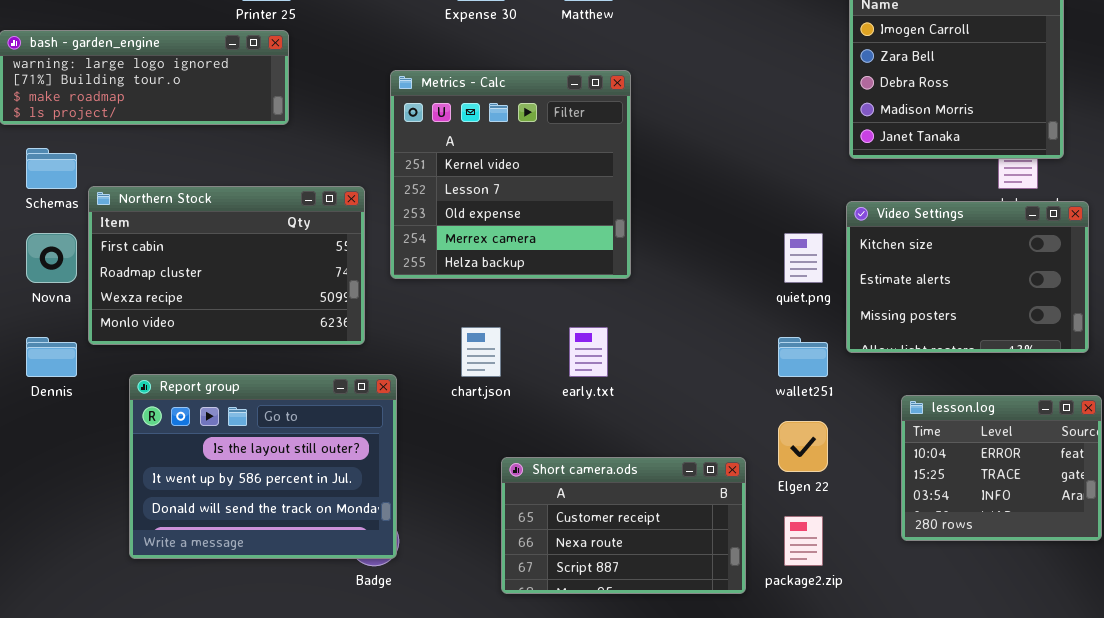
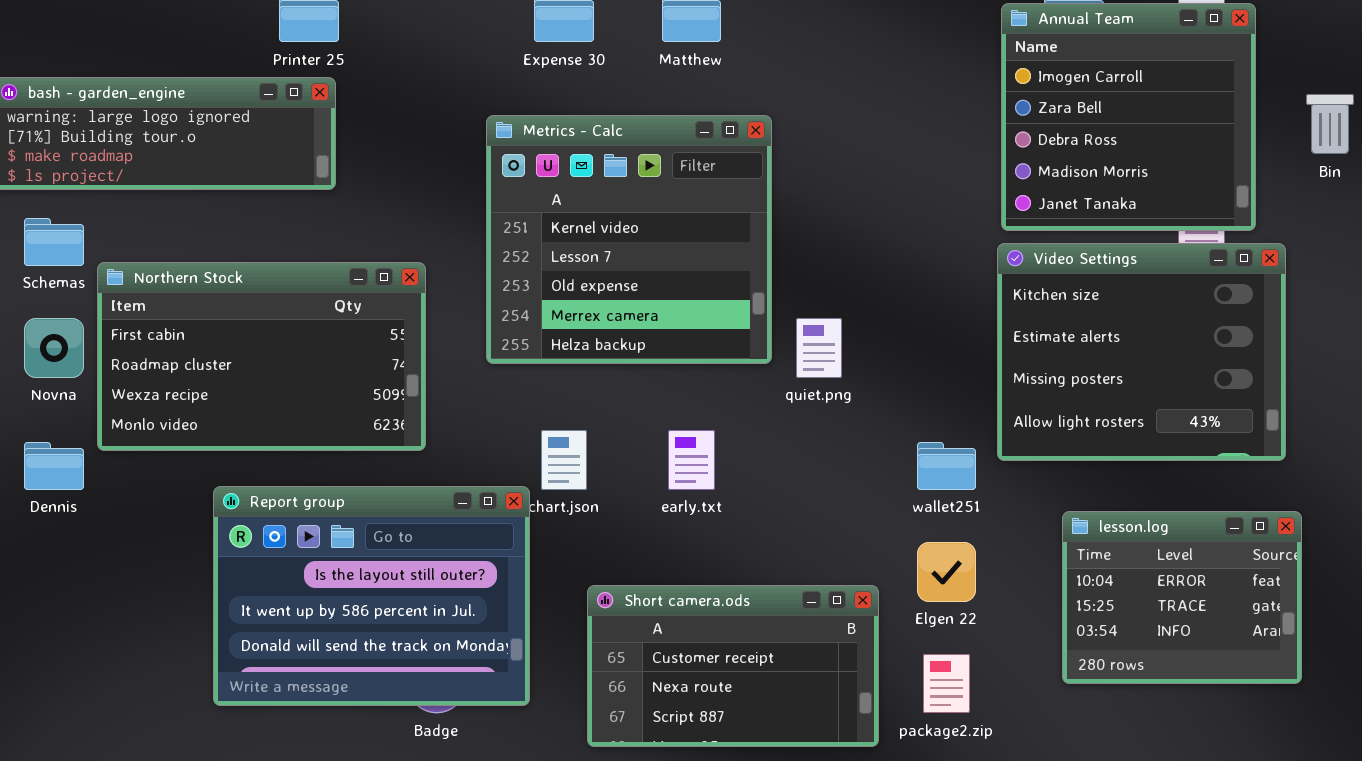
Metrics - Calc: [390,70,631,279] -> [486,115,772,364], moved
Video Settings: [846,201,1089,353] -> [997,243,1286,461], resized
quiet.png: [784,233,823,283] -> [796,318,842,378], moved
Report group: [129,374,397,559] -> [213,486,530,706], moved

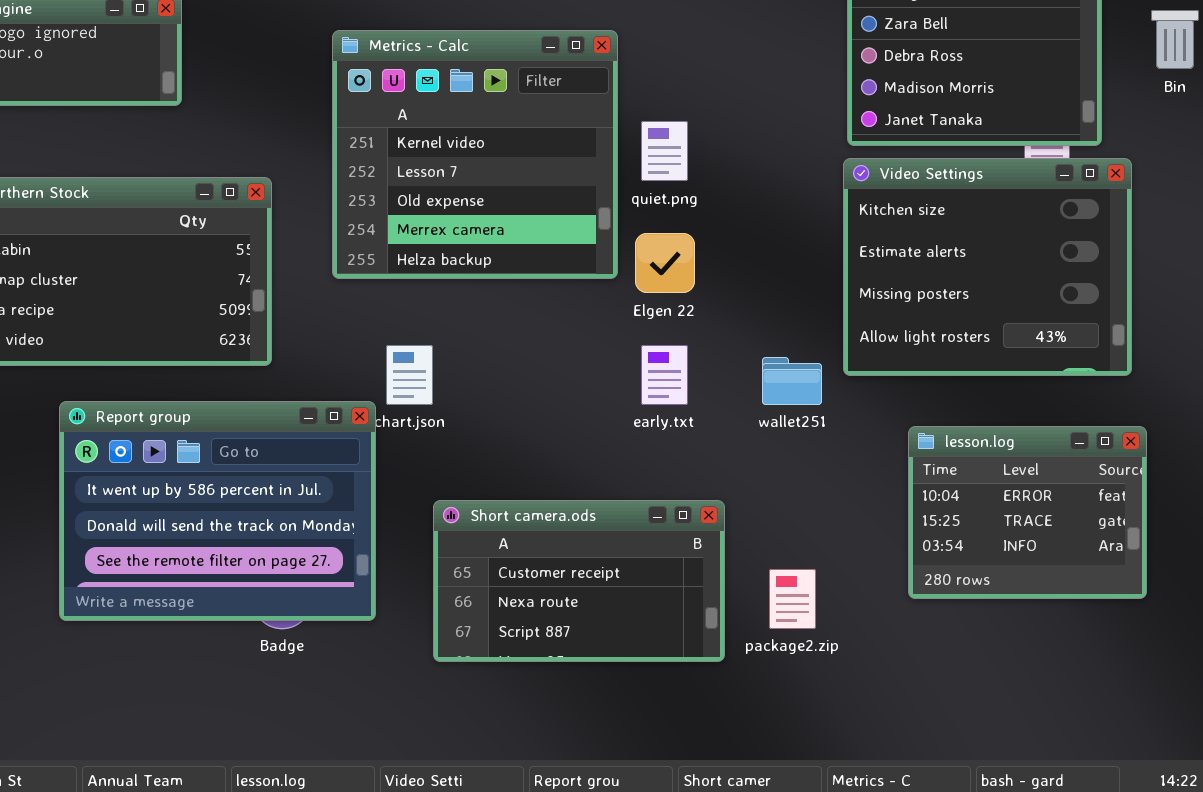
quiet.png: [796,318,842,378] -> [641,121,688,181], moved
early.txt: [668,430,715,490] -> [641,345,688,405], moved
Report group: [213,486,530,706] -> [59,401,376,621], scrolled down 1 row
Elgen 22: [917,542,976,602] -> [635,233,695,293], moved

